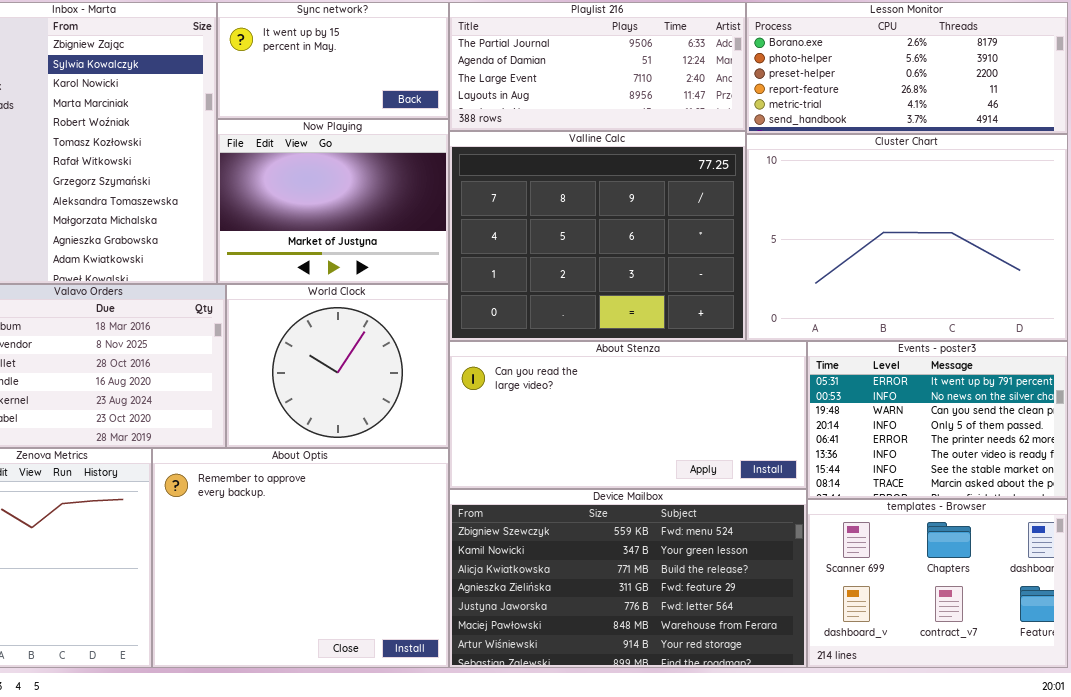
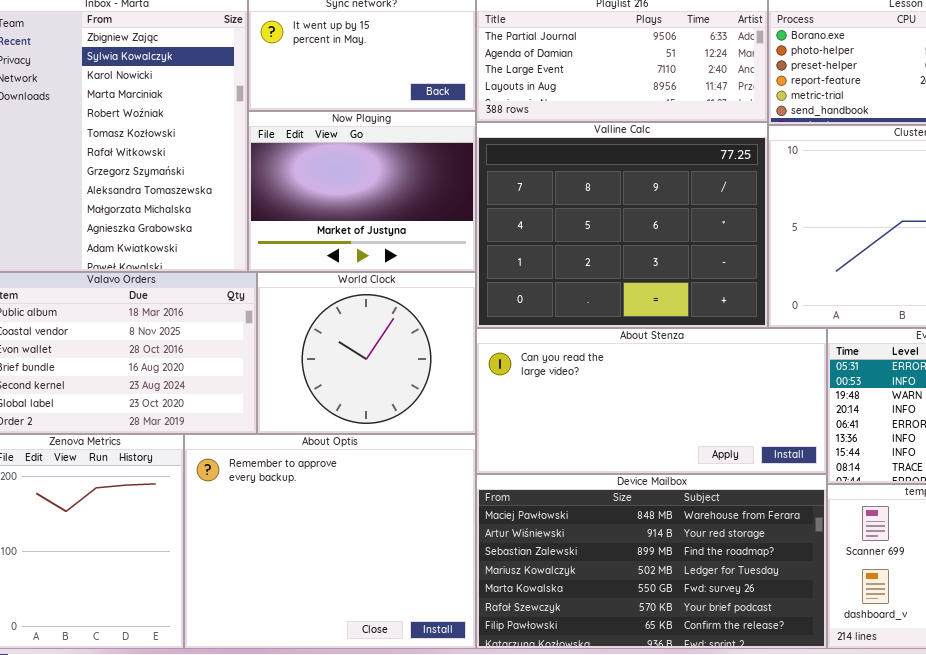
Device Mailbox: [449,489,807,668] -> [476,474,827,649], scrolled down 5 rows

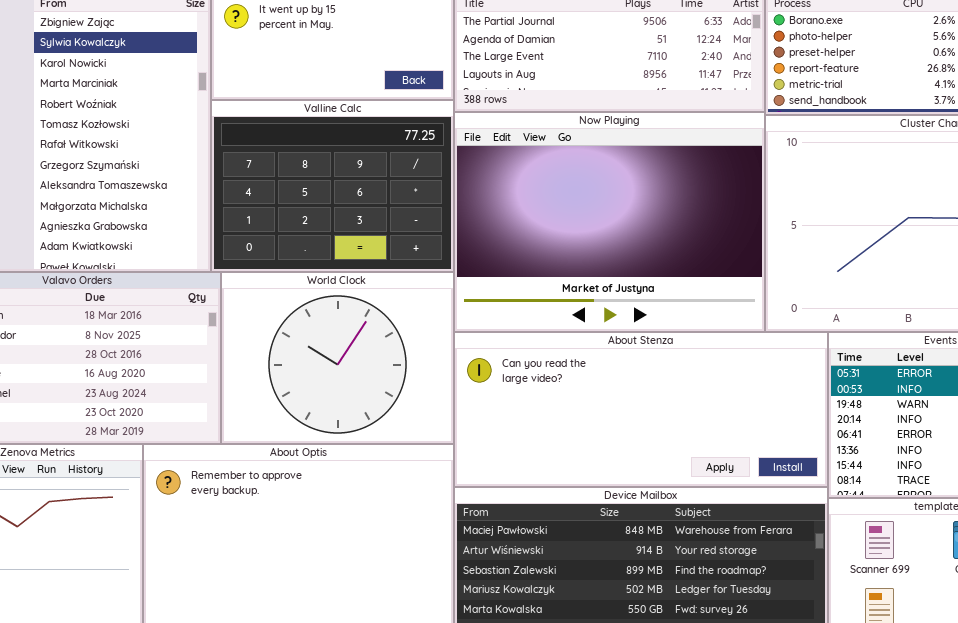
Now Playing: [248,111,476,272] -> [454,112,765,332], moved, resized
Valline Calc: [476,122,768,328] -> [211,100,454,272], moved, resized

